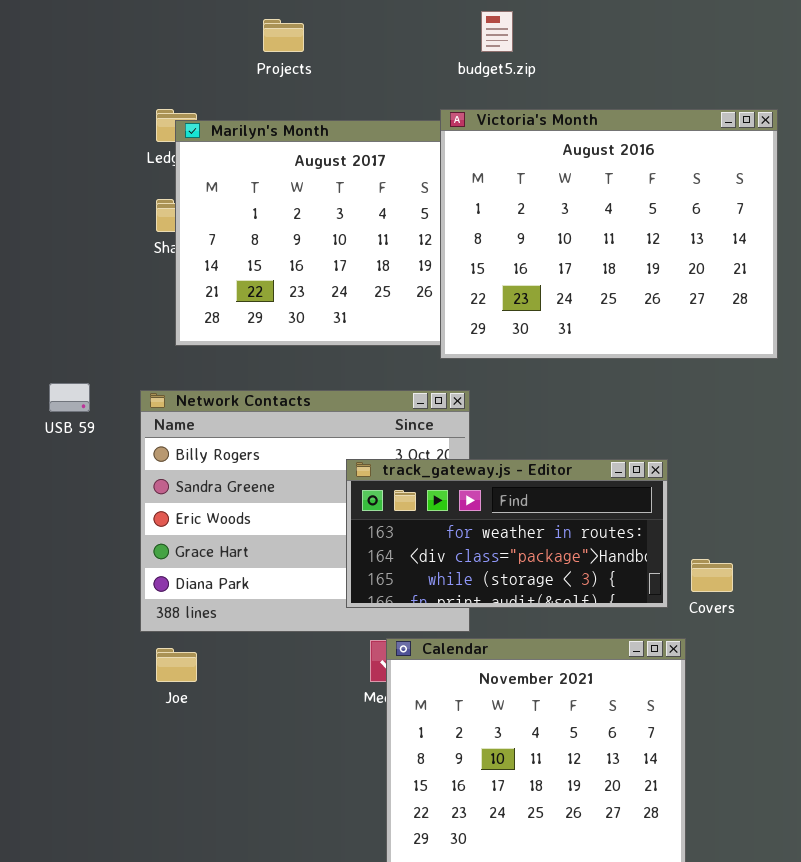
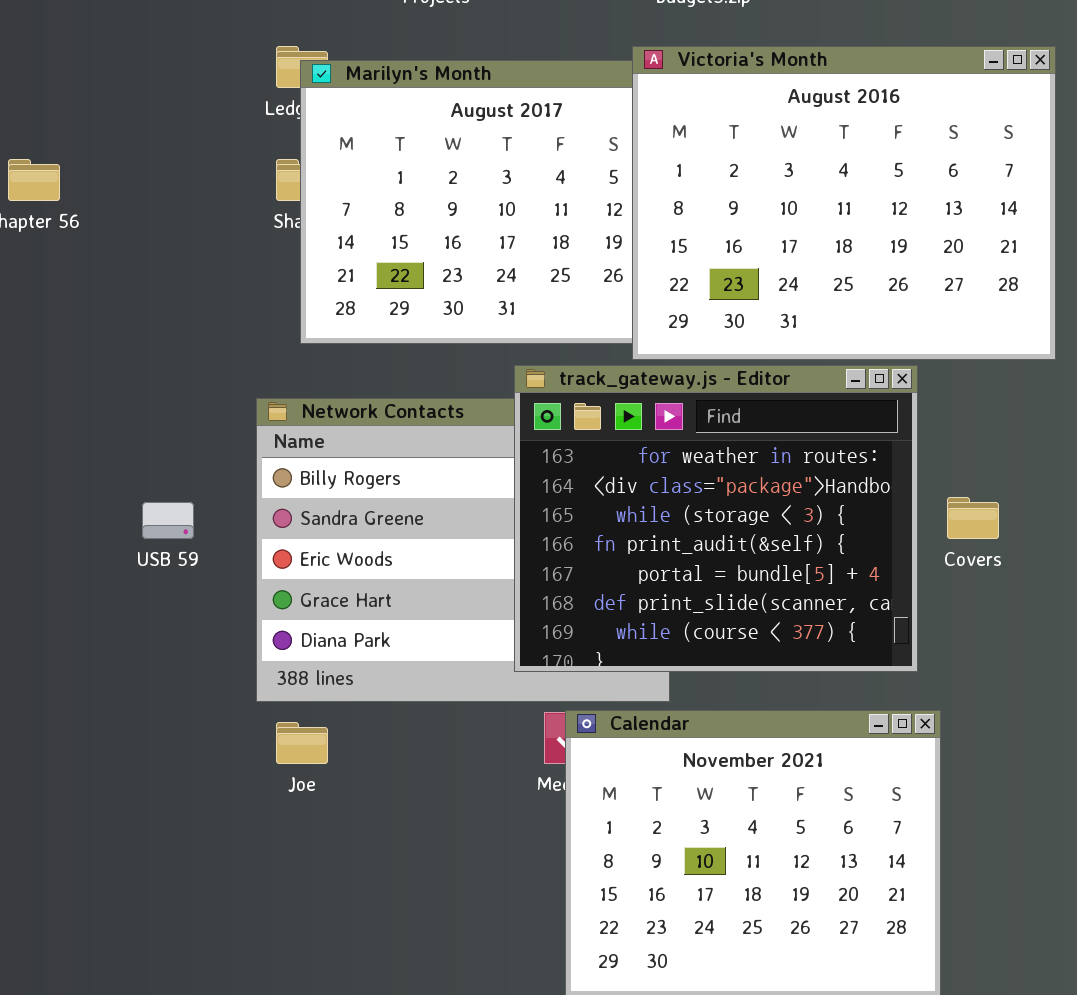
USB 59: [49,383,90,412] -> [142,502,194,539], moved
track_gateway.js - Editor: [346,459,668,608] -> [514,365,918,672], resized
Covers: [691,559,733,592] -> [947,497,999,539], moved

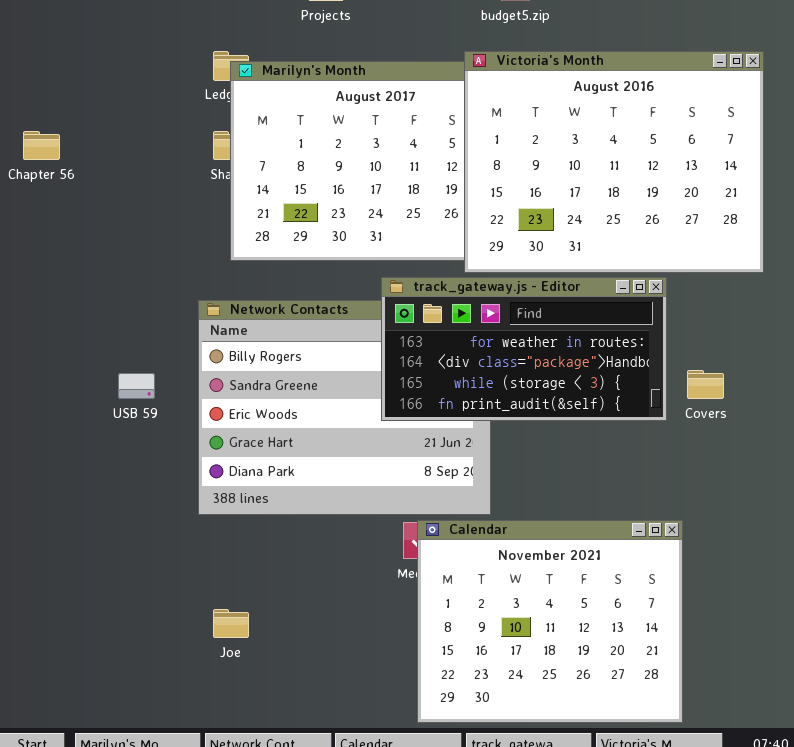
track_gateway.js - Editor: [514,365,918,672] -> [381,277,667,421], resized
Joe: [276,722,328,764] -> [213,609,249,638], moved

